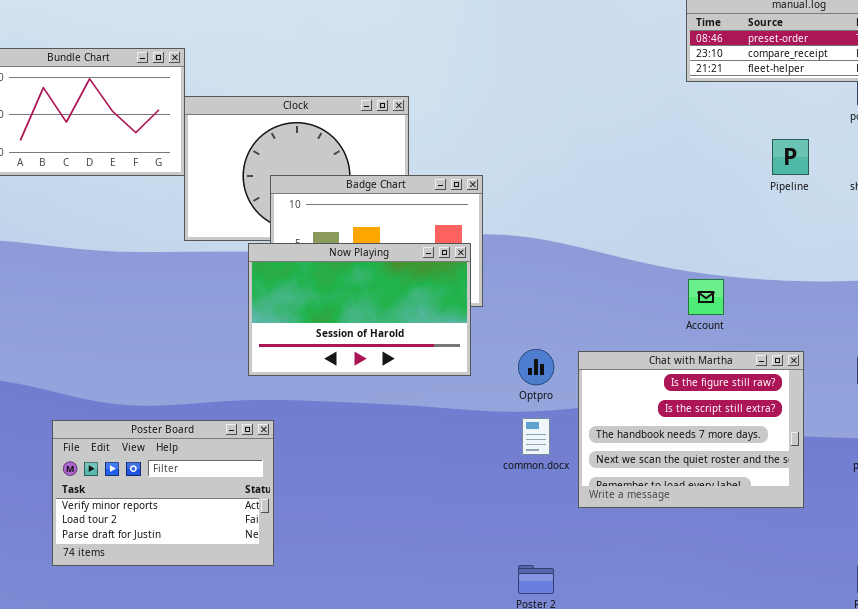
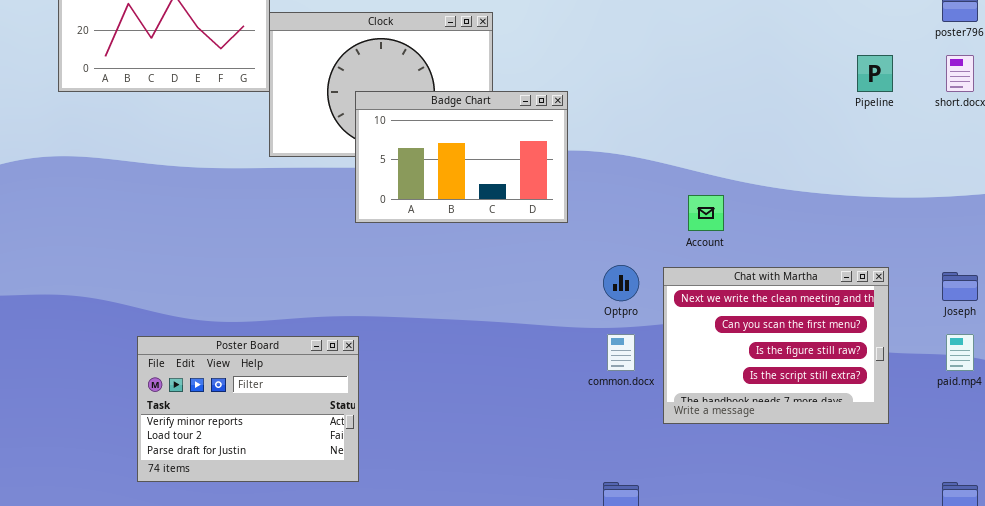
Now Playing: [248,243,471,376] -> none, closed
Account: [688,279,724,315] -> [688,195,724,231], moved
Chat with Martha: [578,351,804,508] -> [663,267,889,424], scrolled up 2 rows

